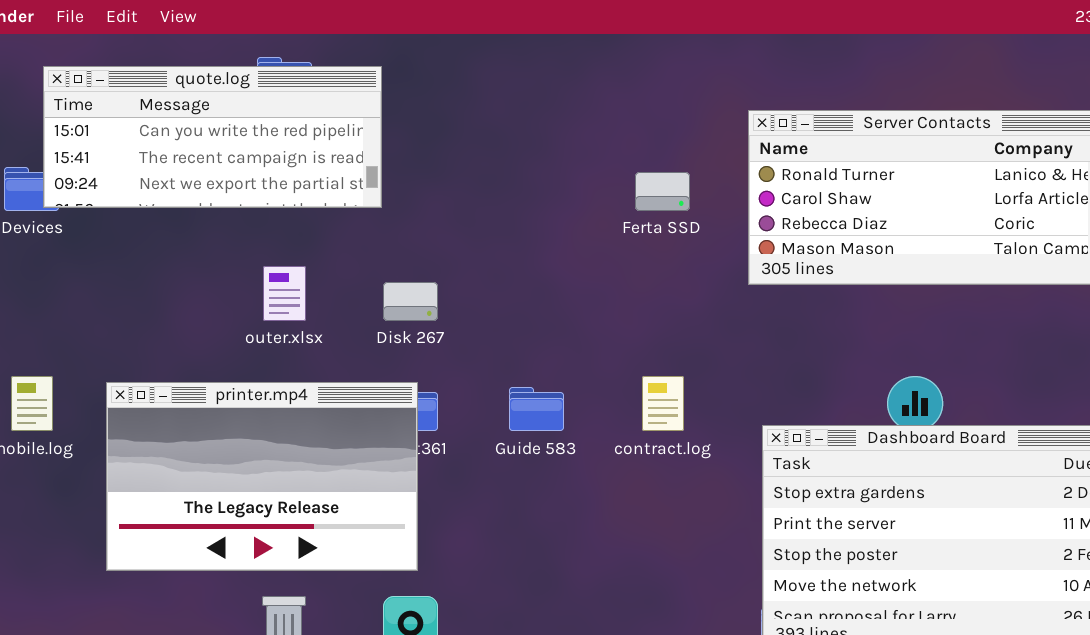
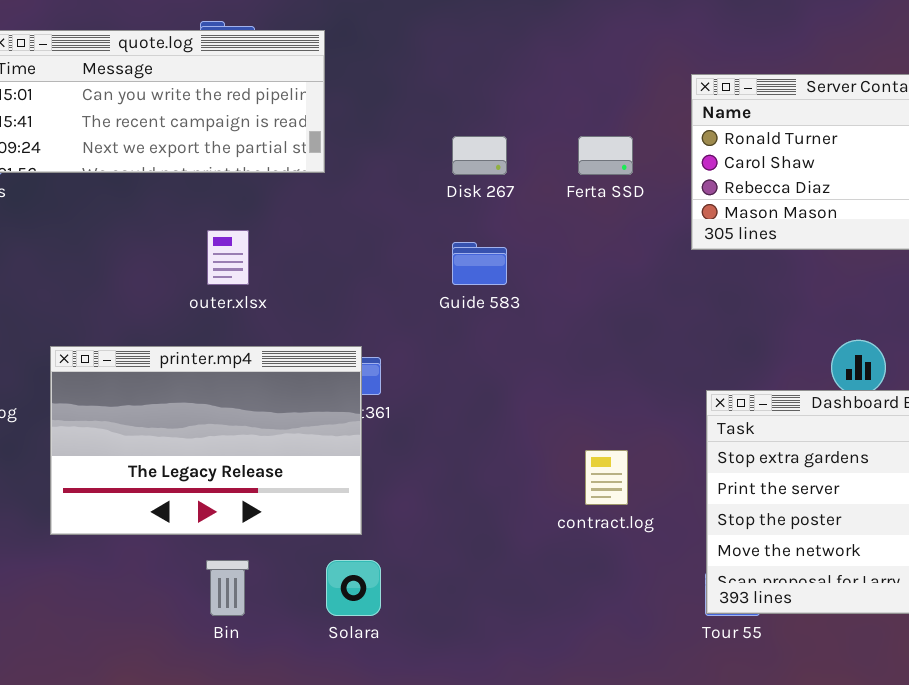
Disk 267: [383,282,438,321] -> [452,136,507,175], moved
contract.log: [642,376,684,431] -> [585,450,628,505], moved
Guide 583: [509,387,564,431] -> [452,242,507,285], moved

